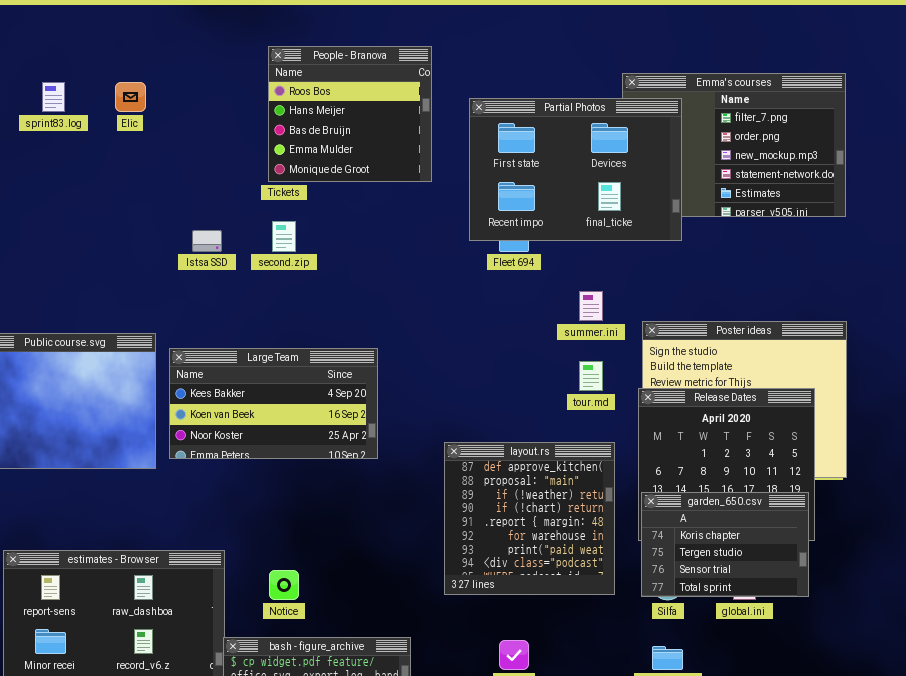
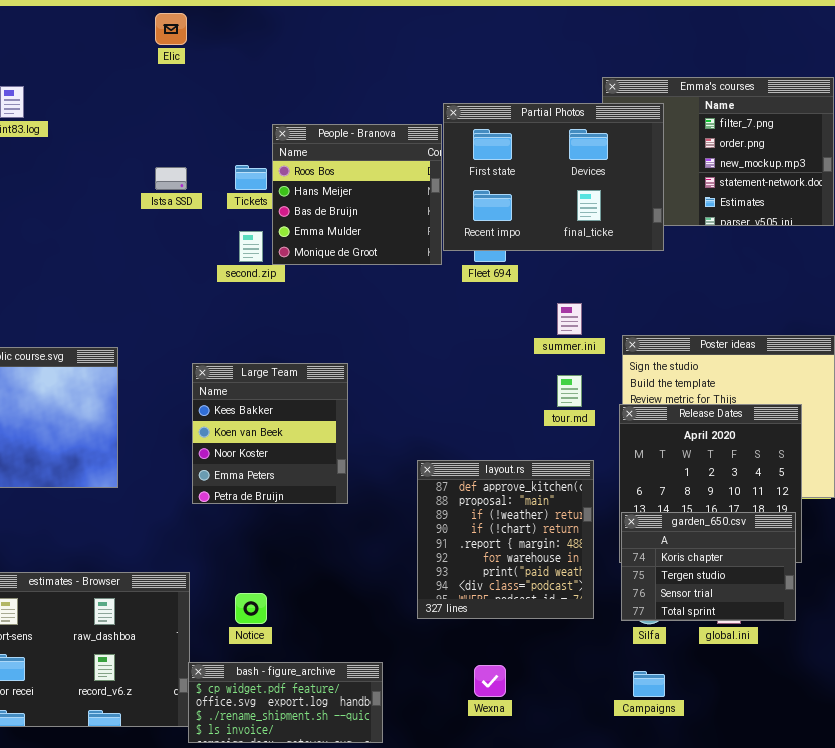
People - Branova: [268,46,432,182] -> [272,124,442,265], moved
Elic: [115,82,146,112] -> [155,13,187,45], moved
Istsa SSD: [192,230,222,252] -> [155,167,187,190], moved
Large Team: [169,348,378,459] -> [192,363,348,504], resized

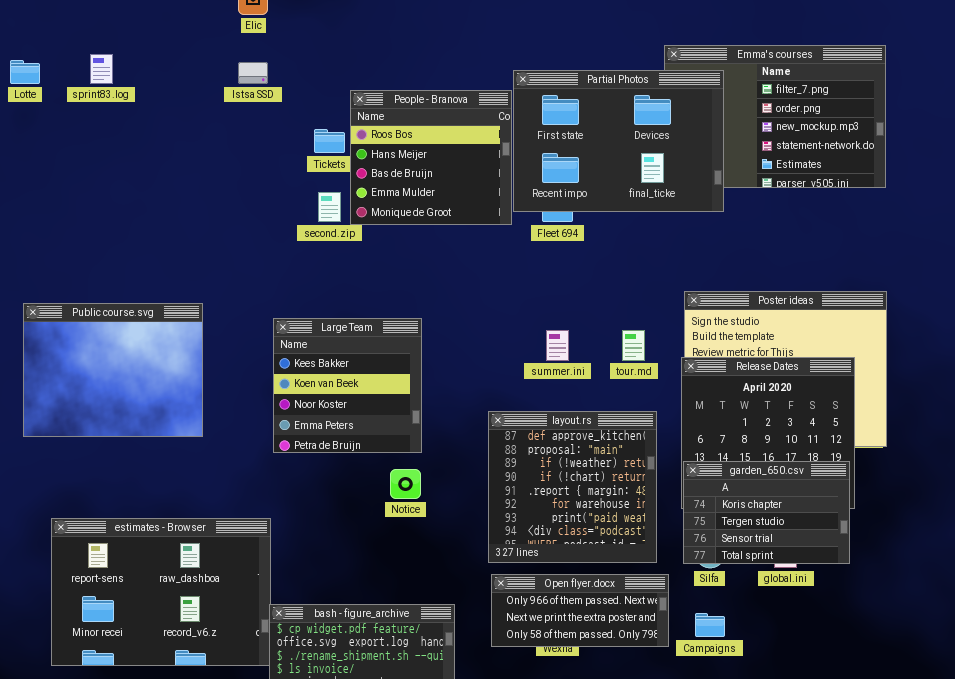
Istsa SSD: [155,167,187,190] -> [238,62,268,84], moved
summer.ini: [557,303,582,335] -> [546,330,569,361], moved
Notice: [235,593,267,624] -> [390,469,421,499], moved
Open flyer.docx: none -> [491,574,669,647], opened

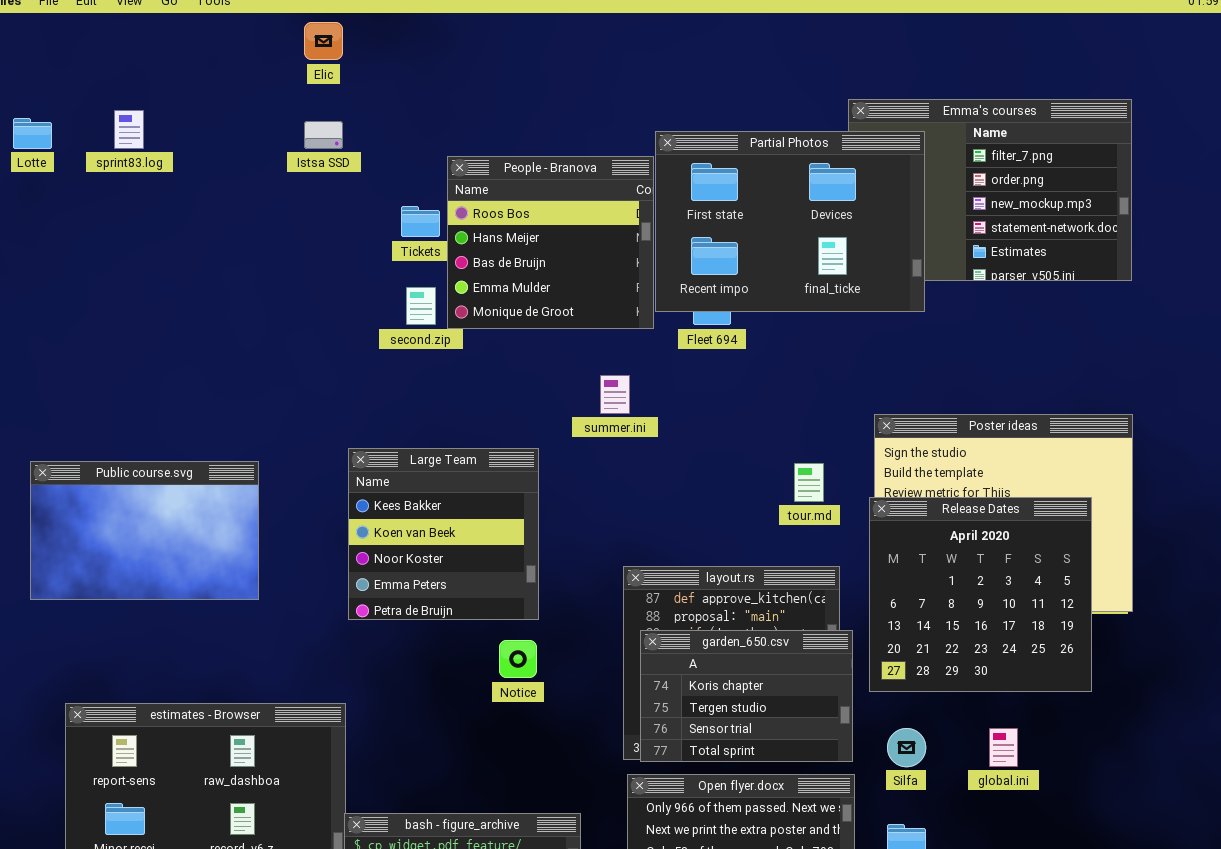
Public course.svg: [23,303,203,437] -> [30,461,259,600], resized
summer.ini: [546,330,569,361] -> [600,375,630,414], moved
garden_650.csv: [683,461,850,564] -> [640,630,853,762], moved

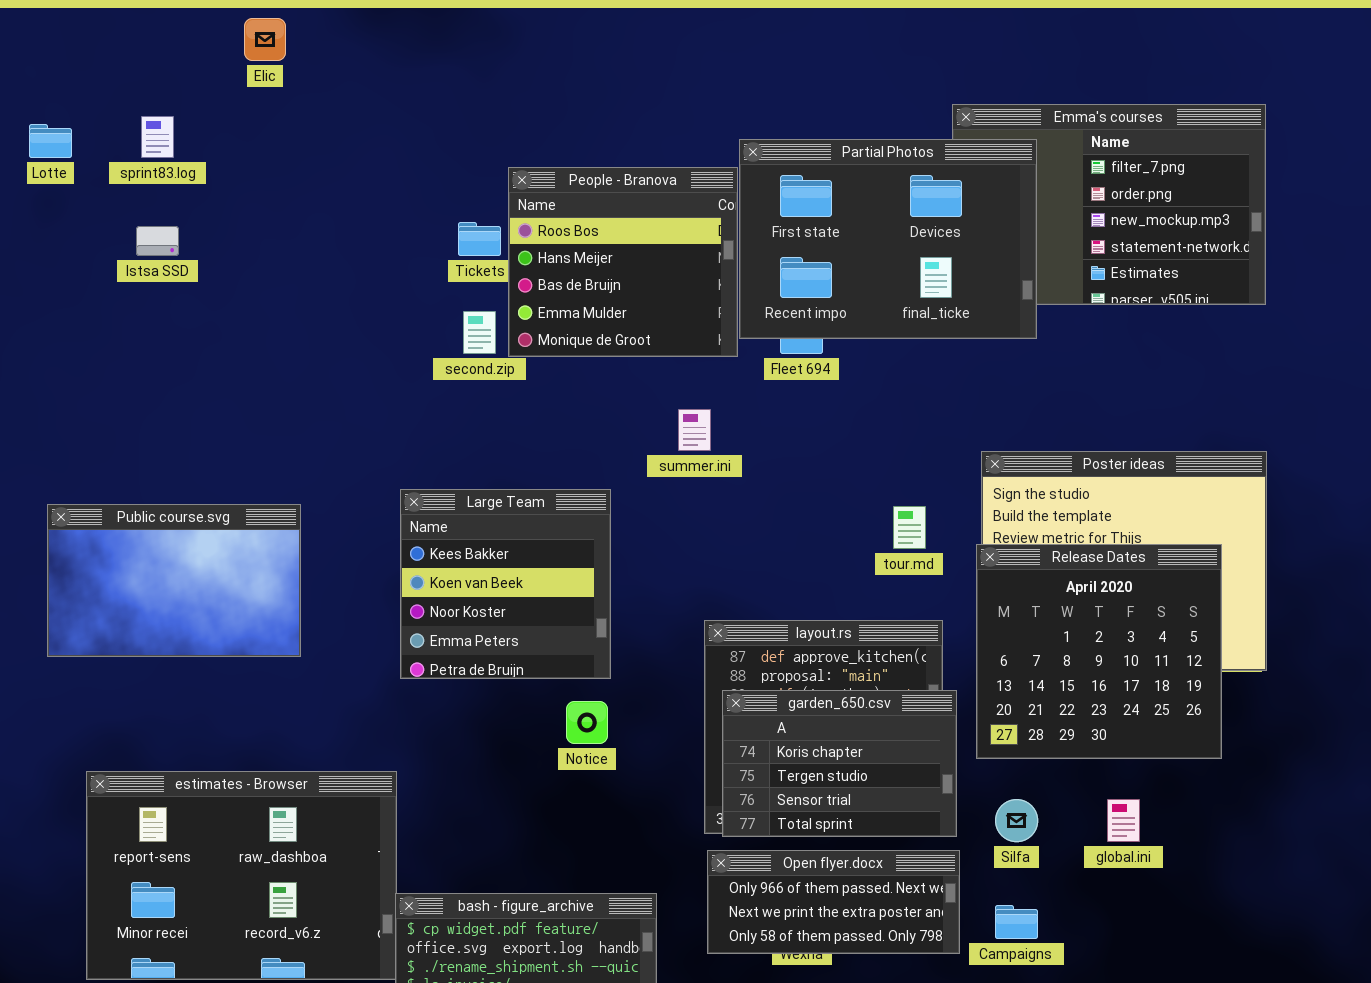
Elic: [304,22,343,60] -> [244,18,286,61], moved
Istsa SSD: [304,121,343,149] -> [136,226,179,256], moved

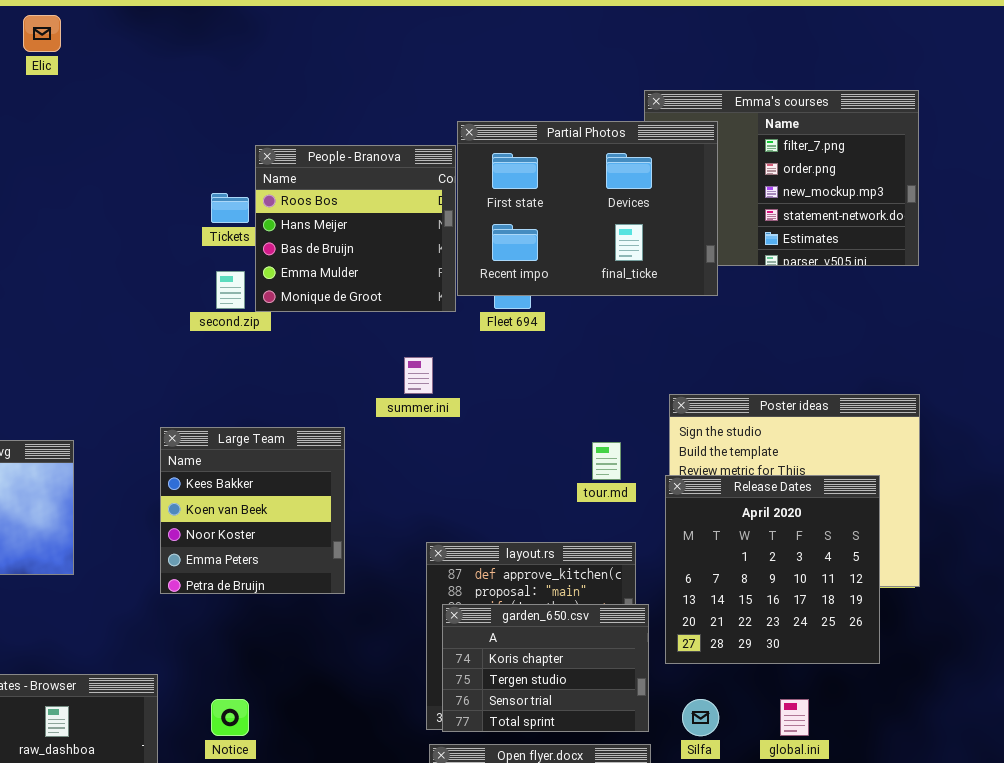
Notice: [566,701,608,744] -> [211,699,249,736], moved

